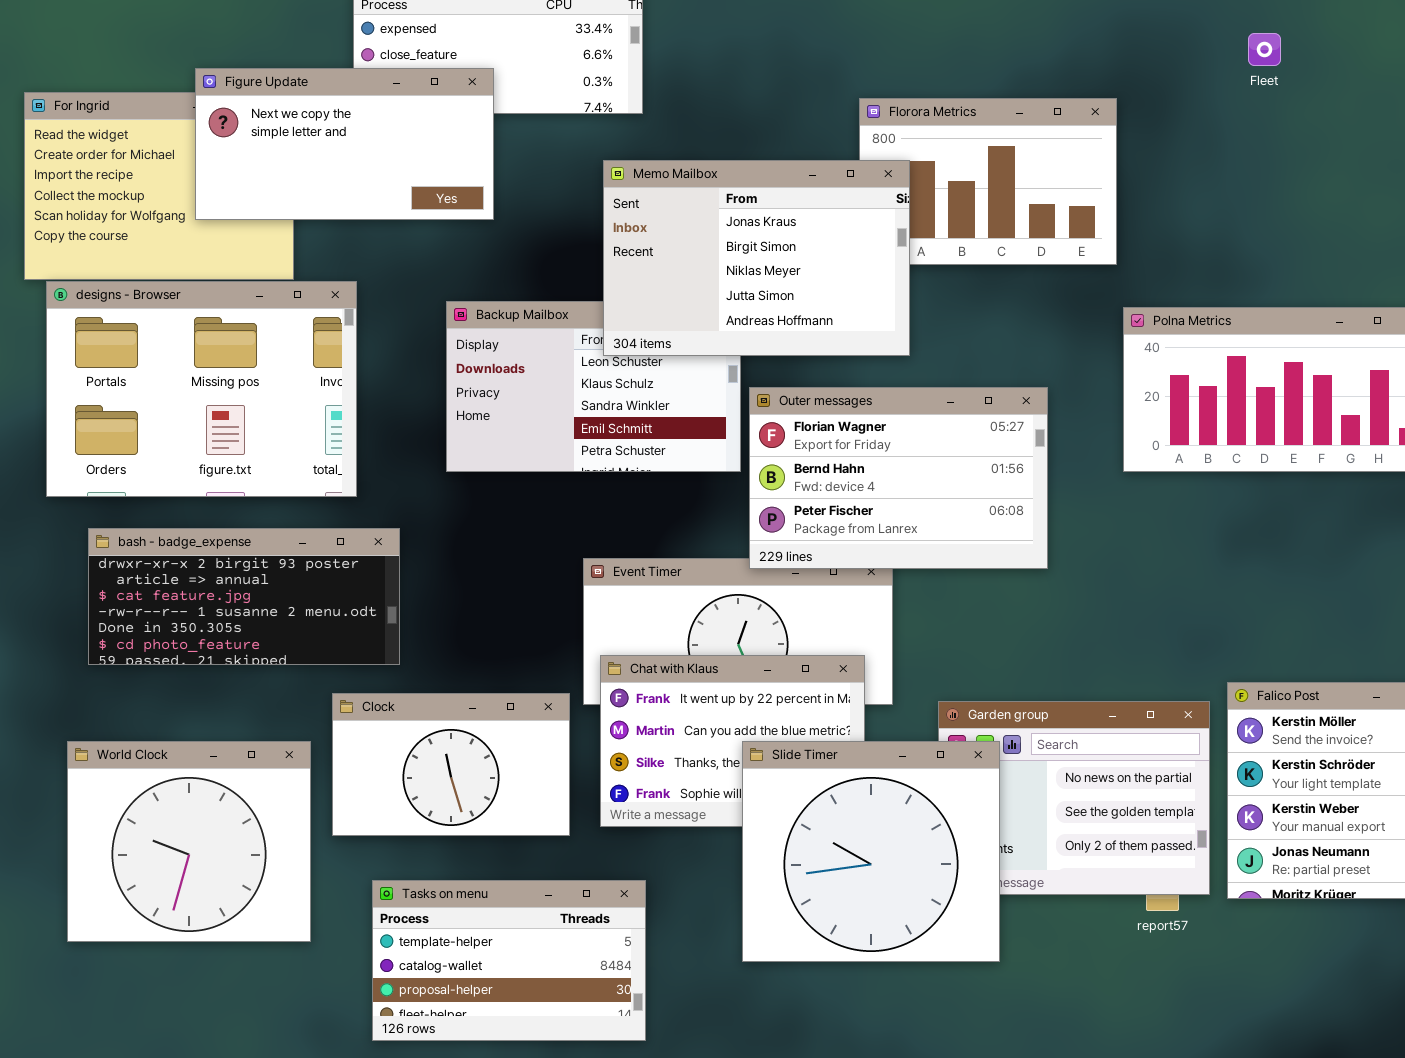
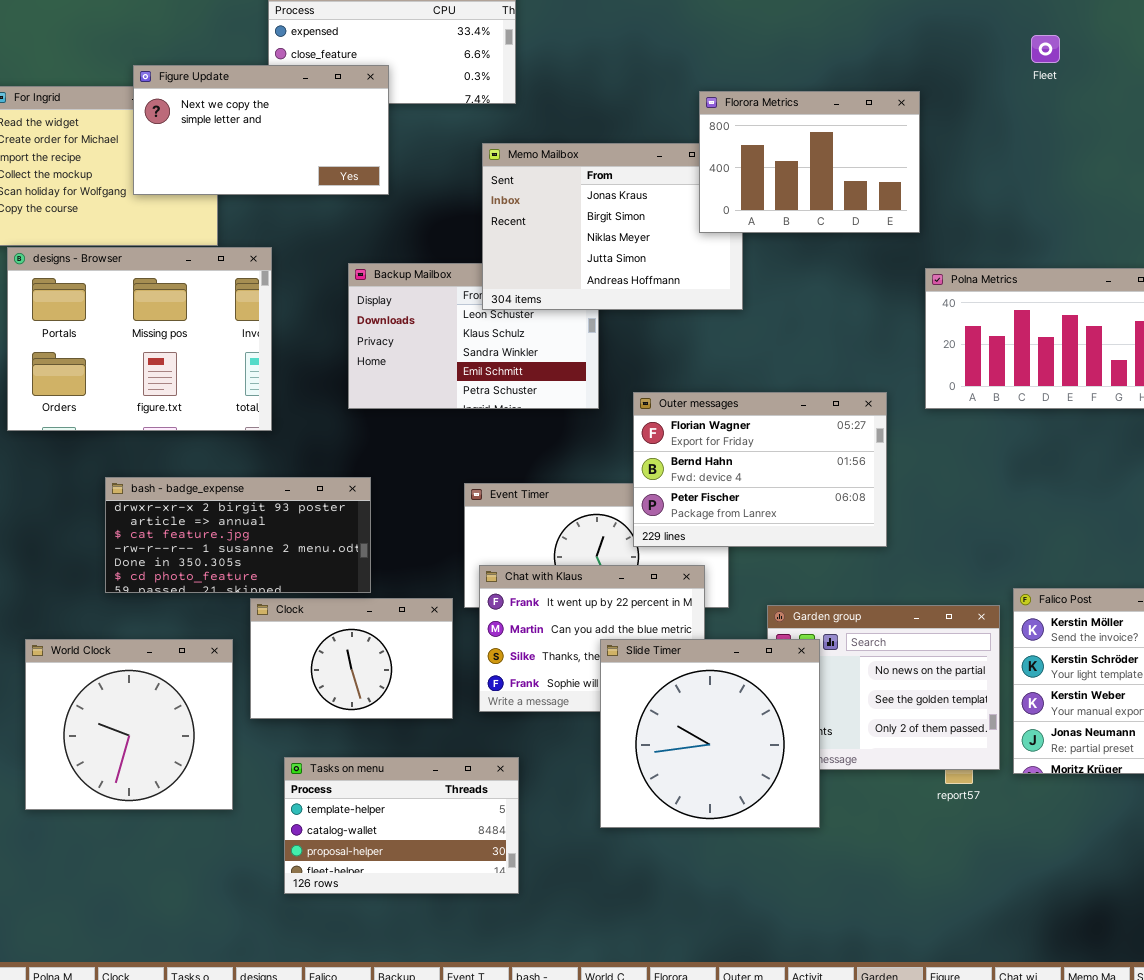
Florora Metrics: [859,98,1117,265] -> [699,91,920,233], raised
Outer messages: [749,387,1048,569] -> [633,392,887,547], moved
bash - badge_expense: [88,528,400,665] -> [105,477,371,593], moved

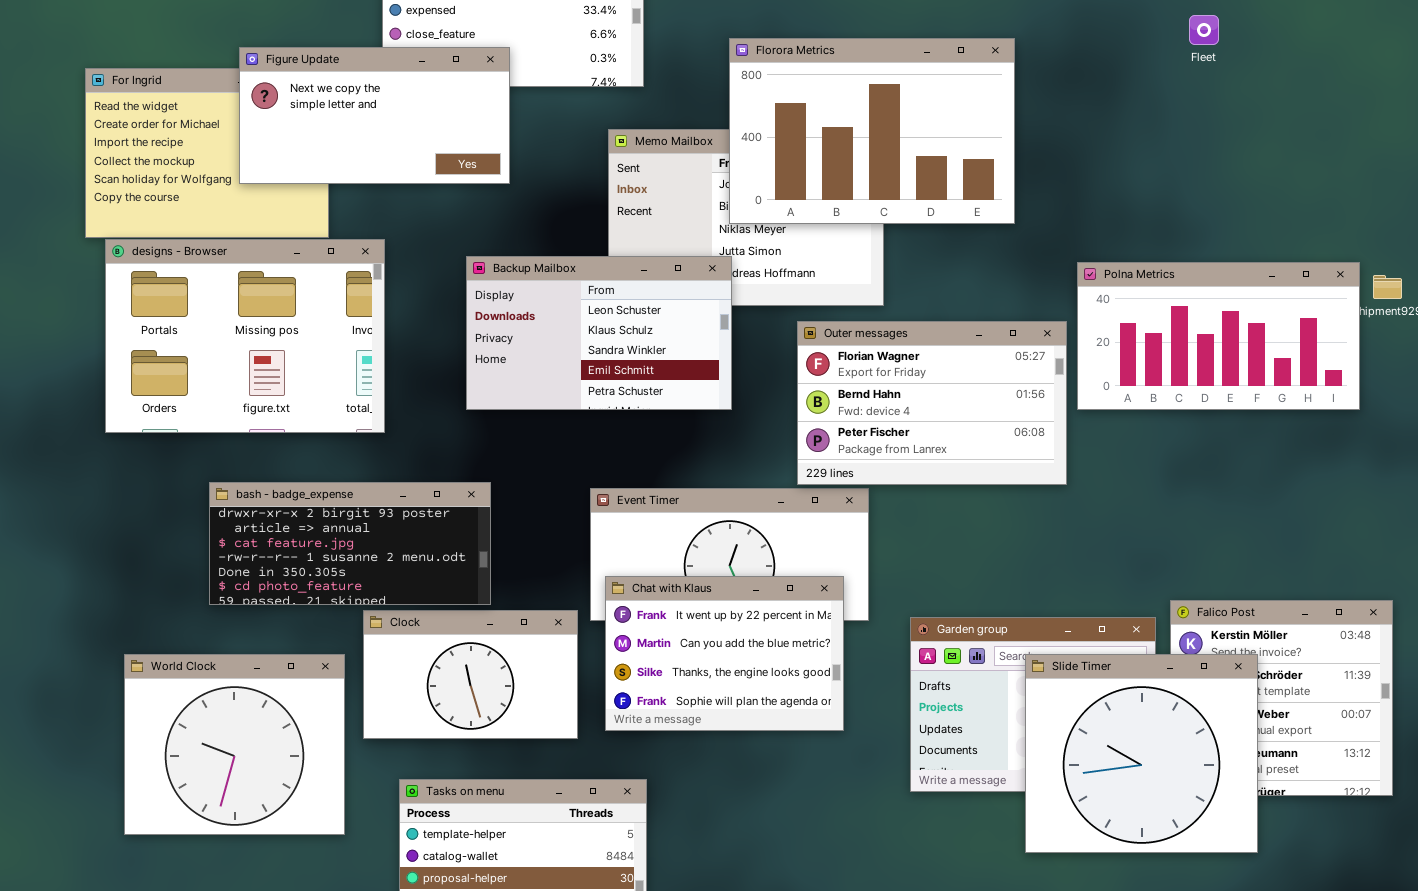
Florora Metrics: [699,91,920,233] -> [729,38,1015,224], moved, resized
Backup Mailbox: [348,263,599,409] -> [466,256,732,410], raised
Outer messages: [633,392,887,547] -> [797,321,1067,485], moved
Slide Timer: [600,639,820,828] -> [1025,654,1258,853], moved

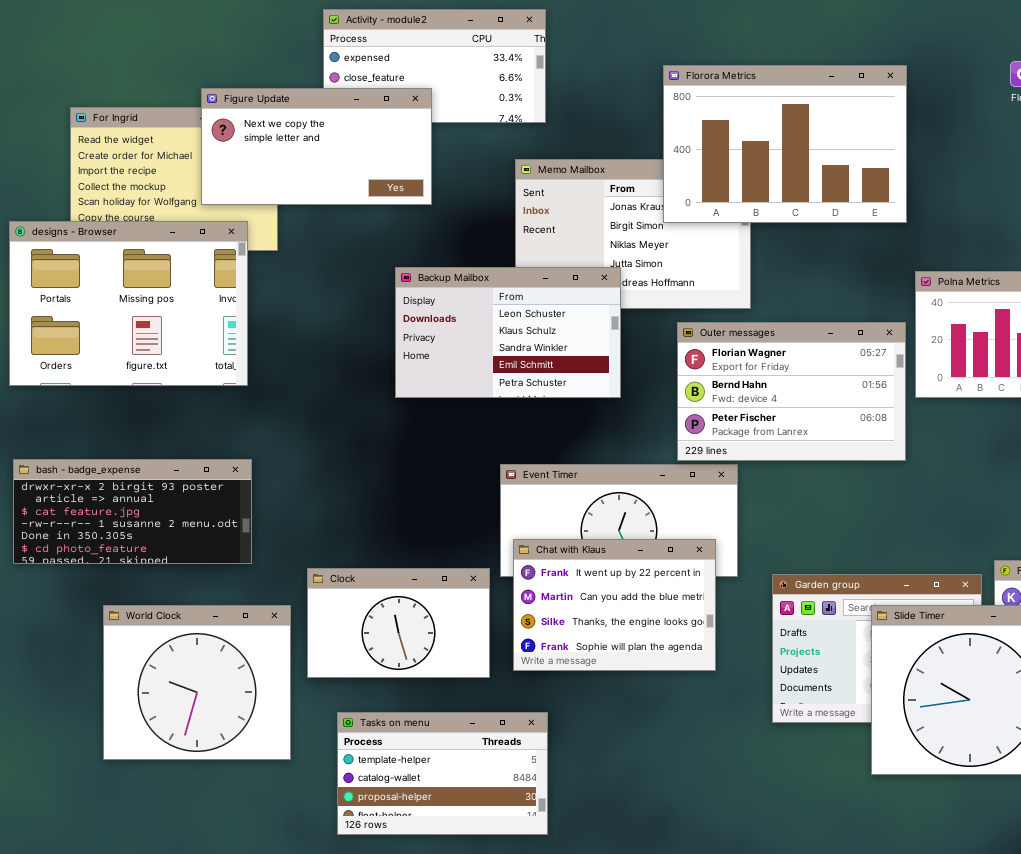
Florora Metrics: [729,38,1015,224] -> [663,65,907,223], moved
designs - Browser: [105,239,385,433] -> [9,221,248,386], moved
bash - badge_expense: [209,482,491,605] -> [13,459,252,564], moved

